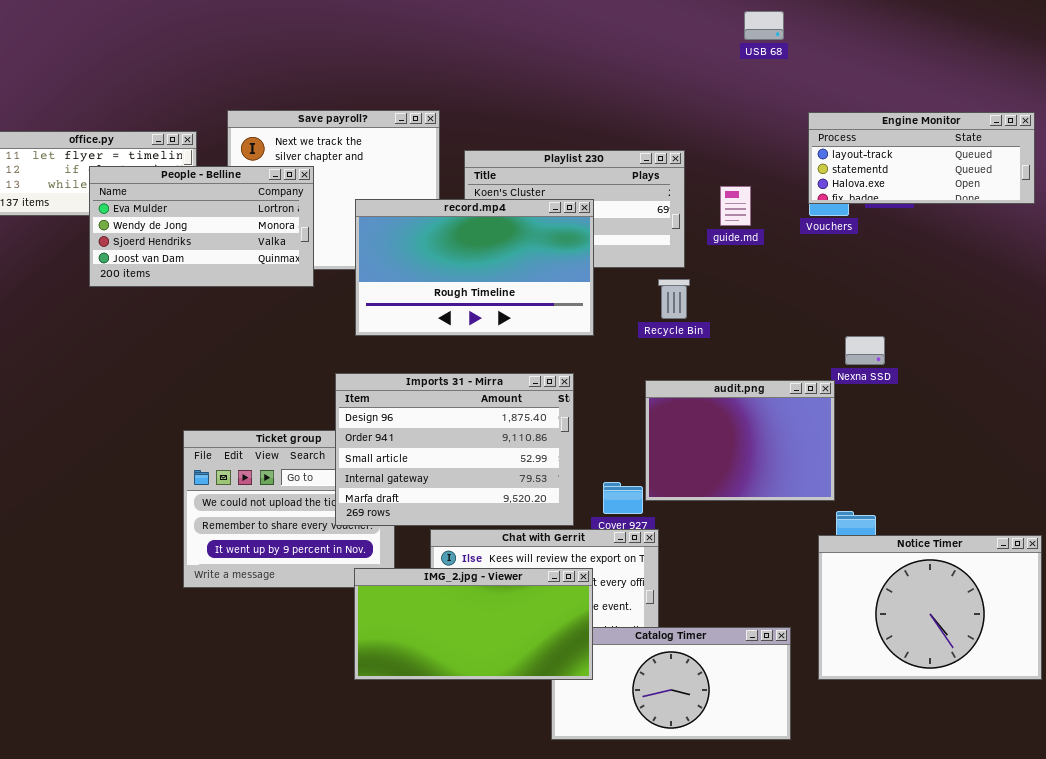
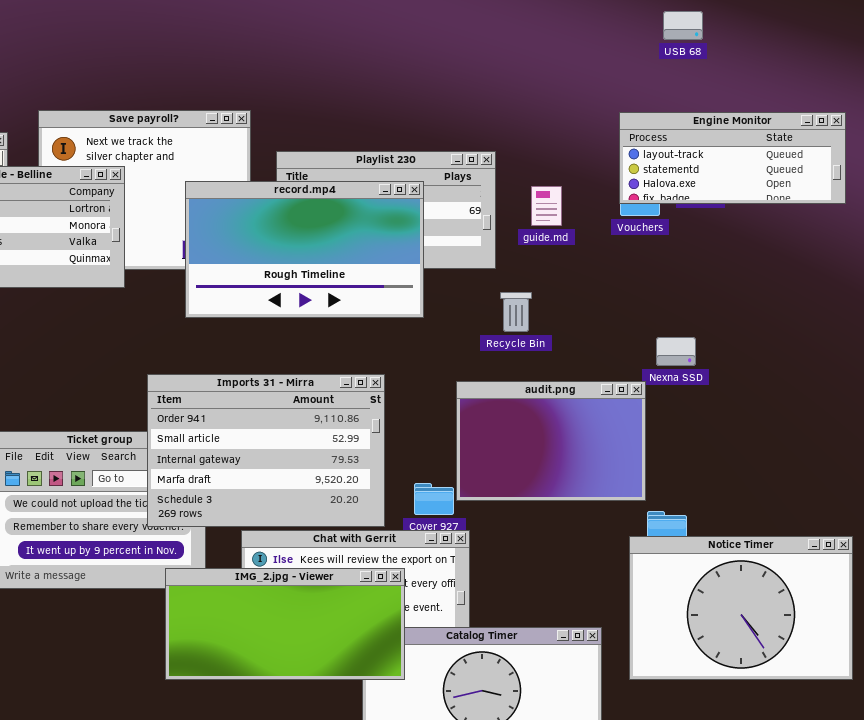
USB 68: [744,11,784,40] -> [663,11,703,40], moved
record.mp4: [355,199,594,336] -> [185,181,424,318], moved
Recycle Bin: [658,279,690,319] -> [500,292,532,332], moved
Imports 31 - Mirra: [335,373,574,526] -> [147,374,385,527], scrolled down 1 row

